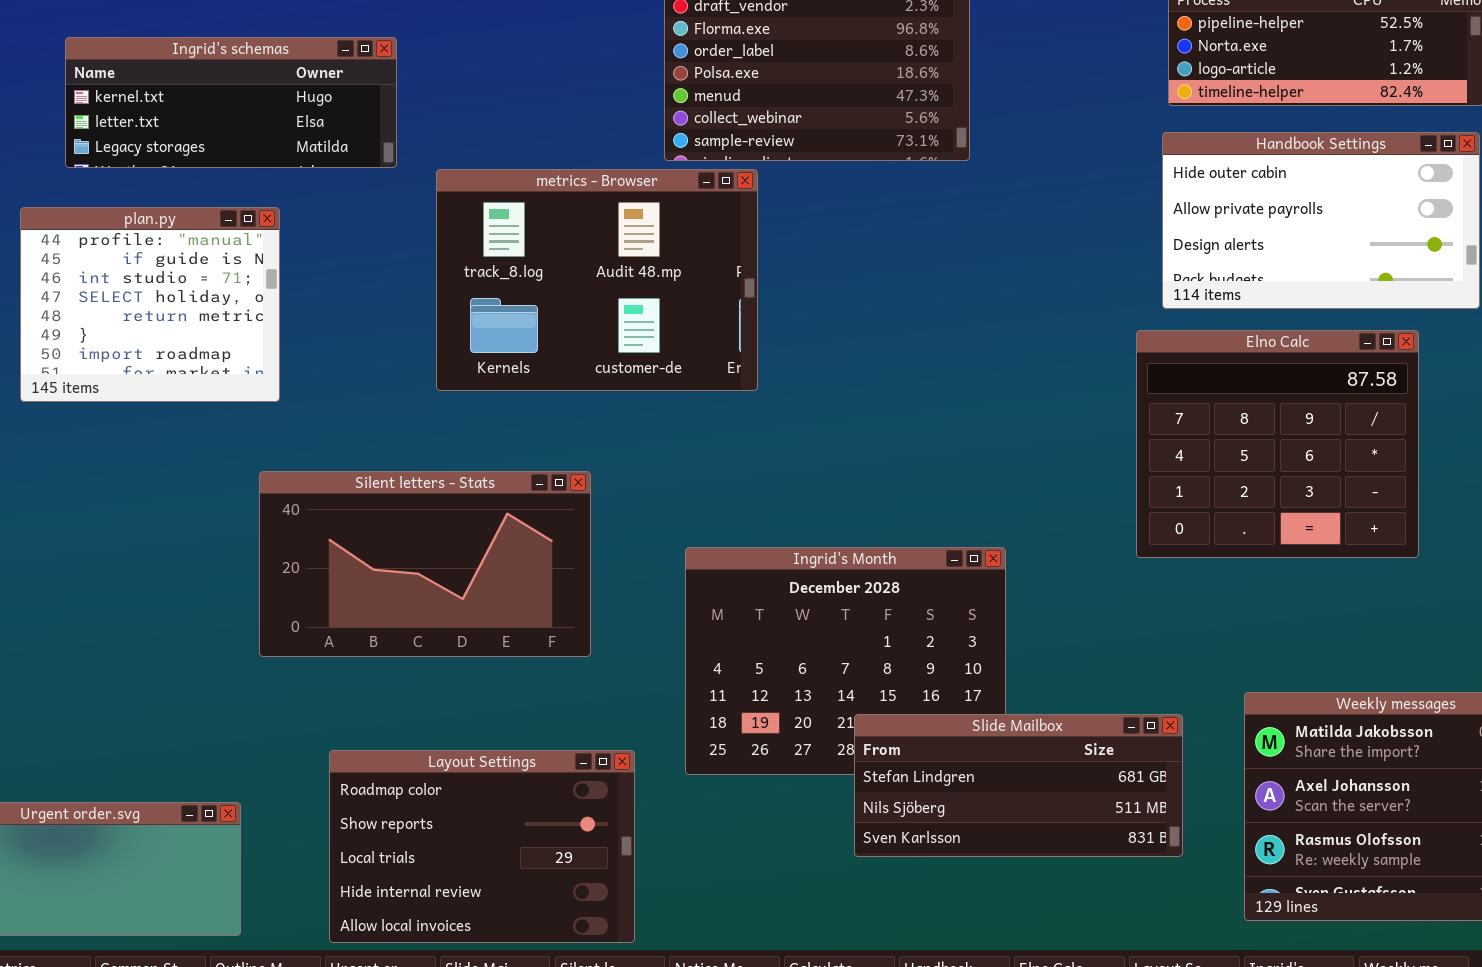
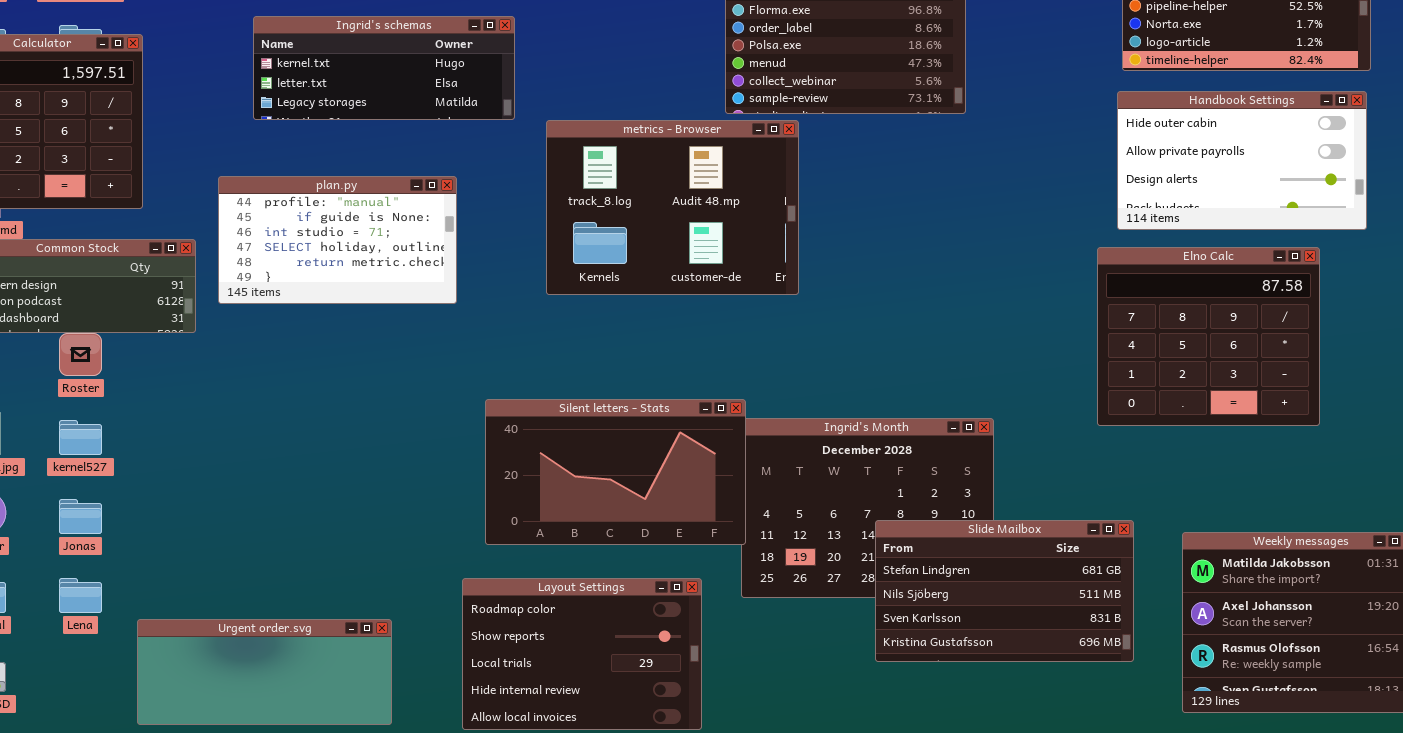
plan.py: [20,207,280,402] -> [218,176,457,304], resized
Silent letters - Stats: [259,471,591,657] -> [485,399,746,545], moved
Slide Mailbox: [854,714,1183,857] -> [875,520,1134,662], resized

